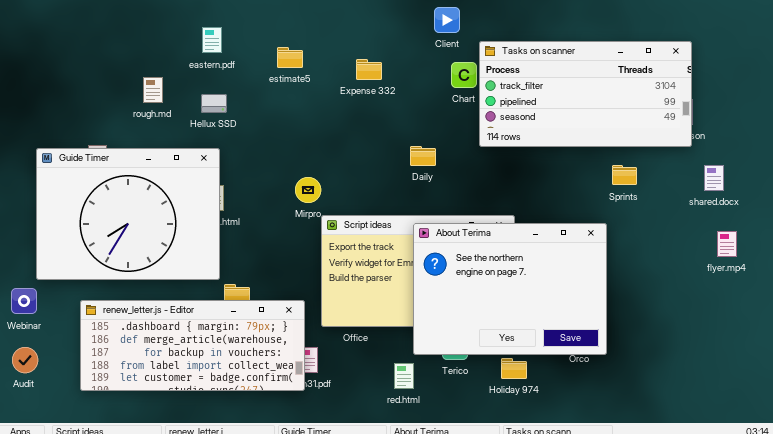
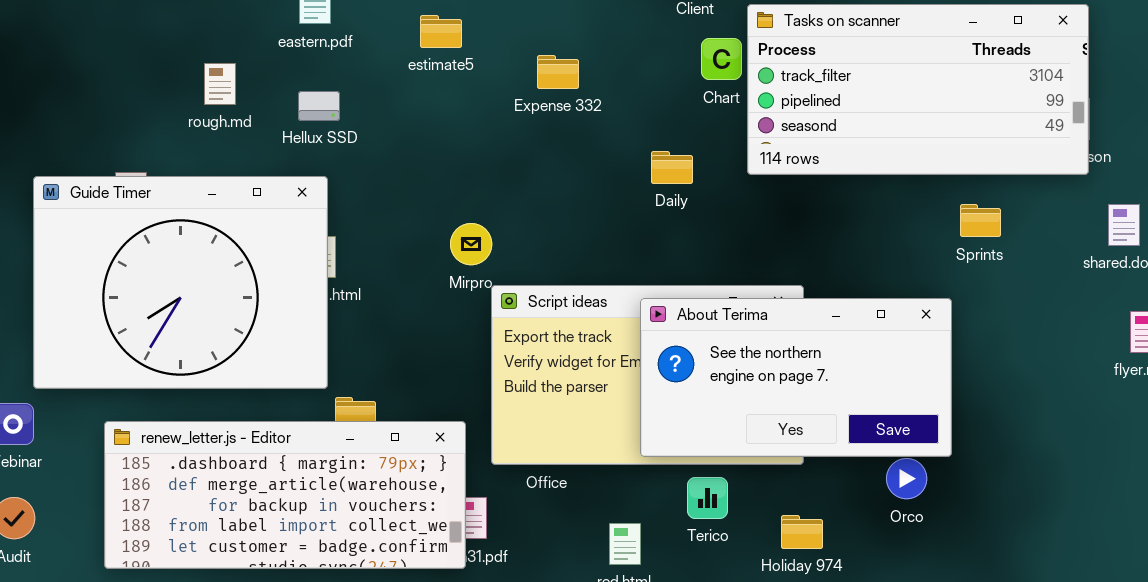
Expense 332: [356,59,382,80] -> [537,55,579,89], moved
Daily: [410,146,436,166] -> [651,151,693,184], moved
About Terima: [413,223,607,355] -> [640,298,952,457], resized

